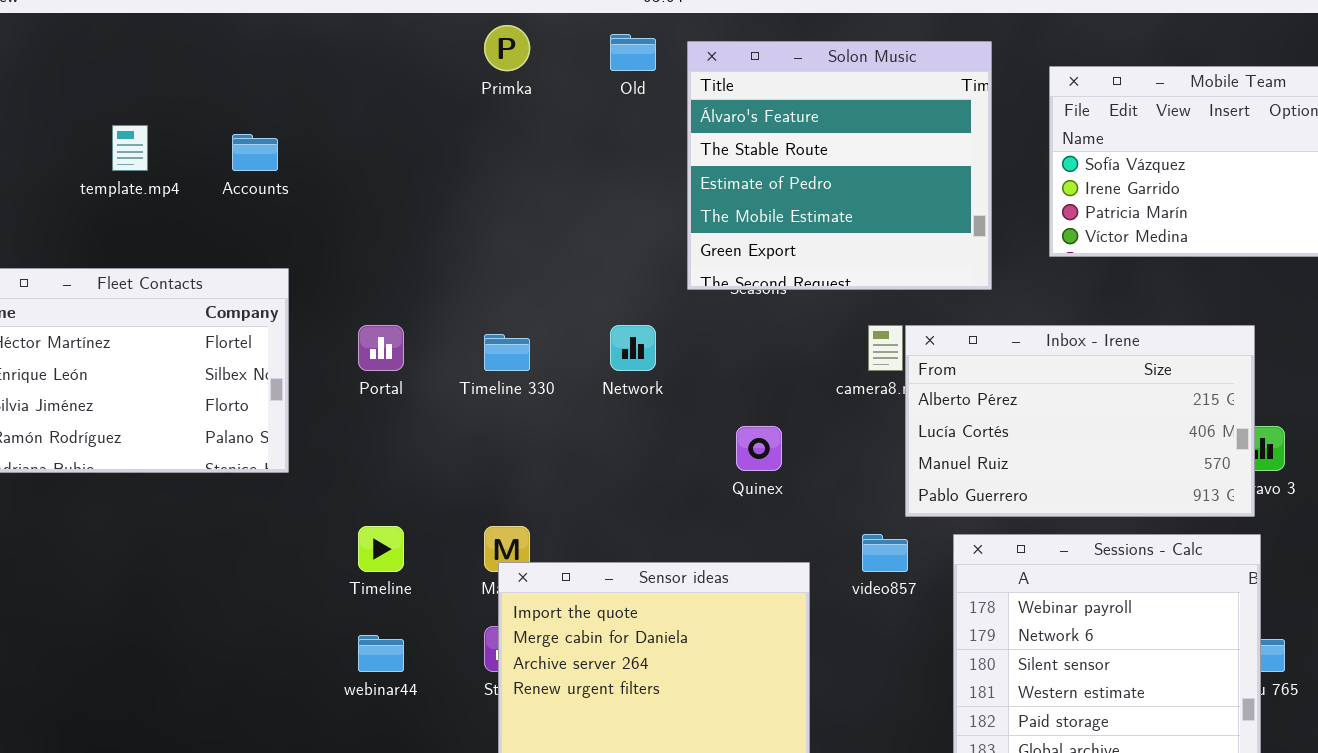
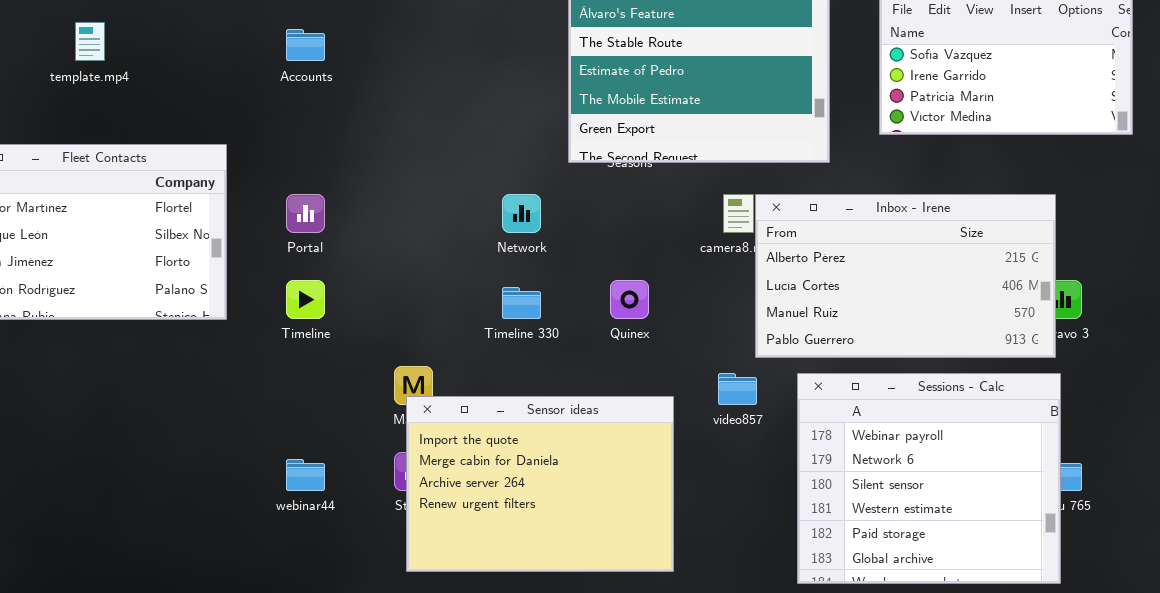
Accounts: [232,134,278,171] -> [286,29,325,61], moved
Timeline 330: [484,334,530,371] -> [502,287,541,319], moved
Timeline: [358,526,404,572] -> [286,280,325,319], moved

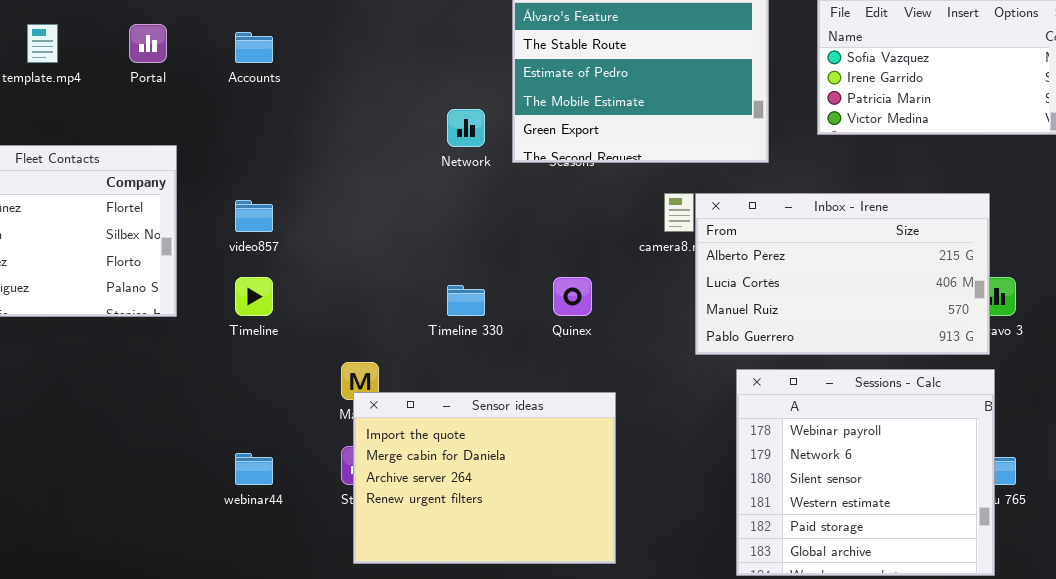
Portal: [286,194,325,233] -> [129,24,167,63], moved
Network: [502,194,541,233] -> [447,109,485,147], moved
video857: [718,373,757,405] -> [235,200,273,232], moved

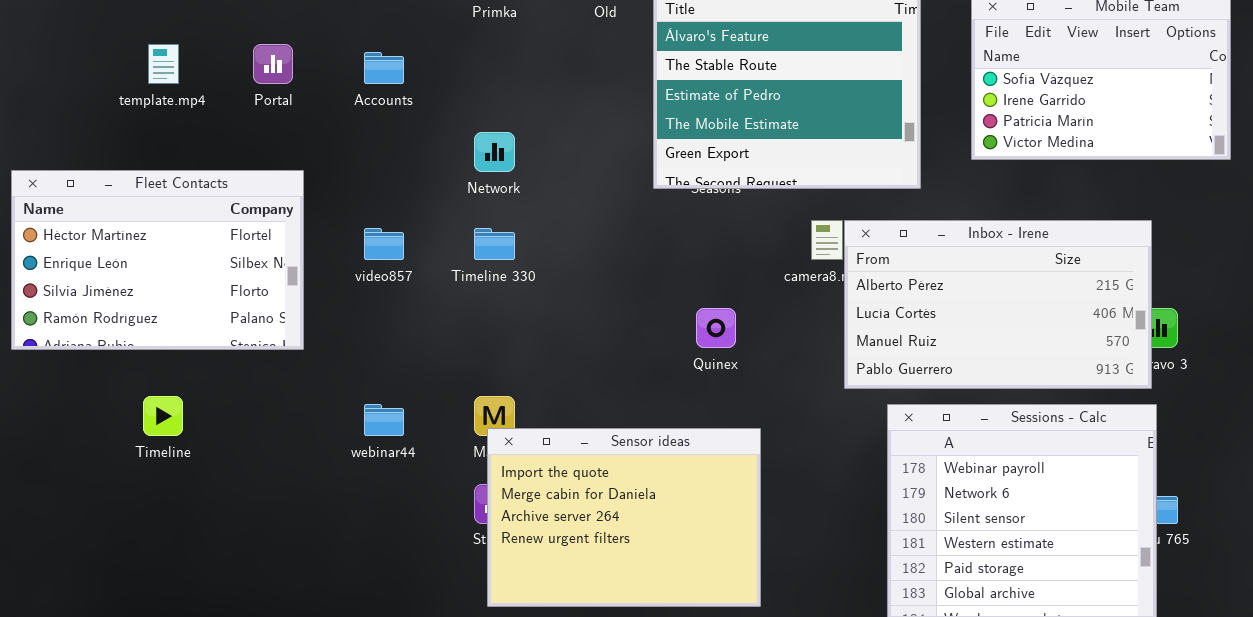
Network: [447,109,485,147] -> [474,132,515,172], moved
Timeline: [235,277,273,316] -> [143,396,183,436], moved
Timeline 330: [447,285,485,316] -> [474,228,515,260], moved
webinar44: [235,453,273,485] -> [364,404,404,436], moved

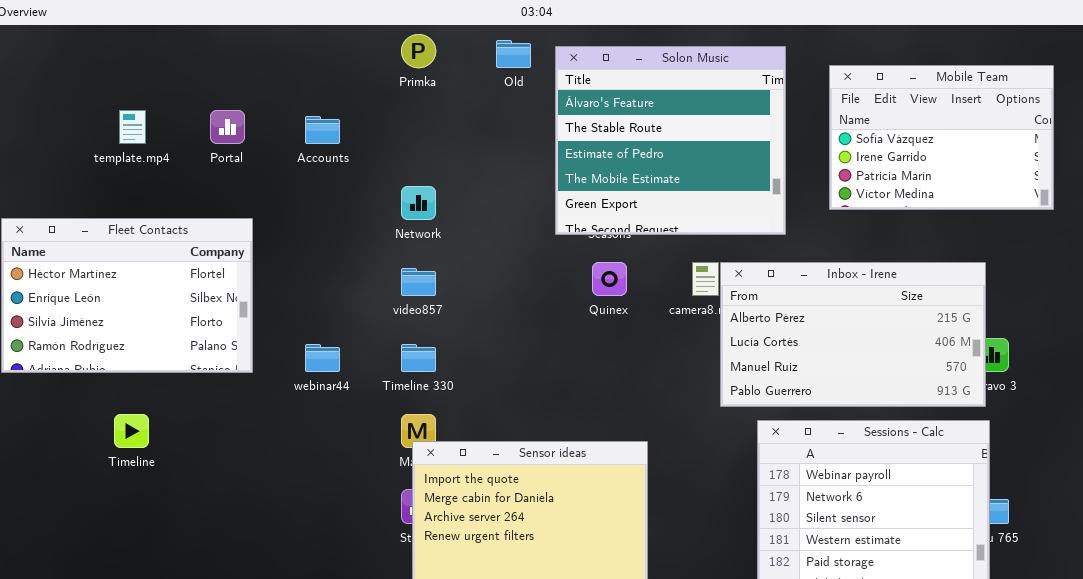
video857: [364,228,404,260] -> [401,268,436,296], moved
Timeline 330: [474,228,515,260] -> [401,344,436,372], moved
Quinex: [696,308,736,348] -> [592,262,627,296], moved
webinar44: [364,404,404,436] -> [305,344,340,372], moved

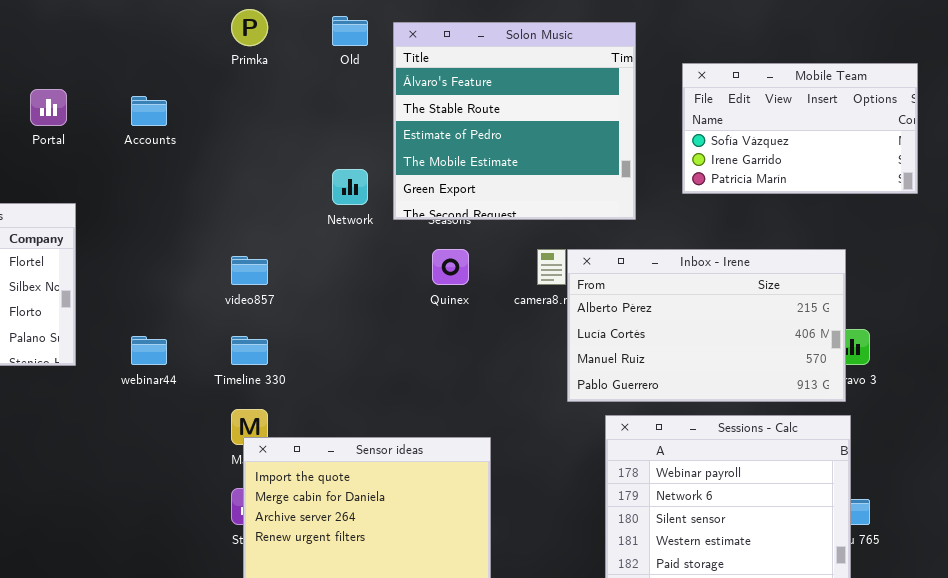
Mobile Team: [829,65,1054,210] -> [682,63,918,194], resized
Network: [401,186,436,220] -> [332,169,368,205], moved

